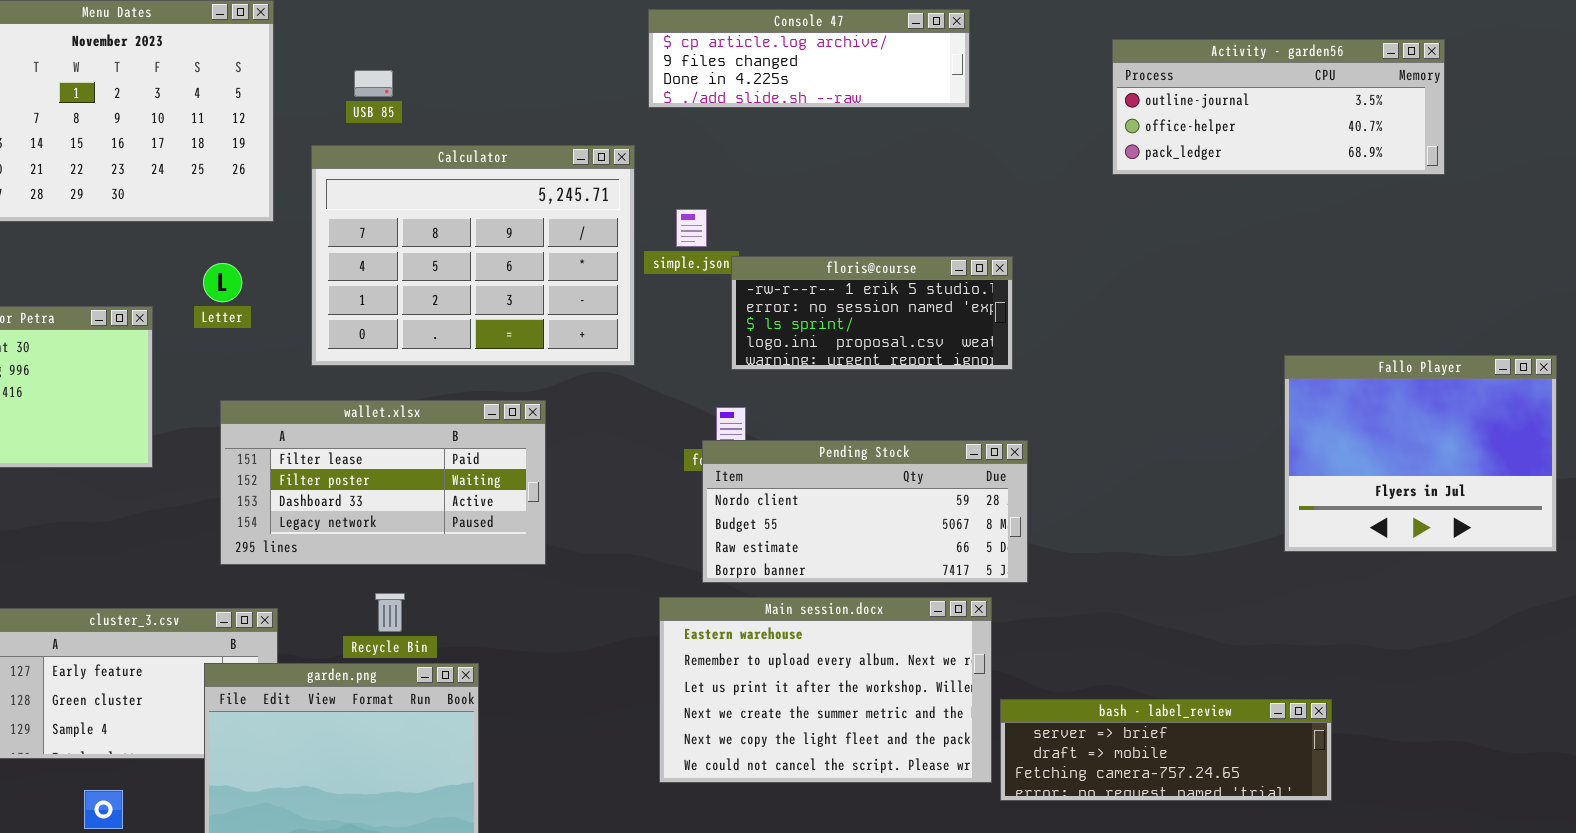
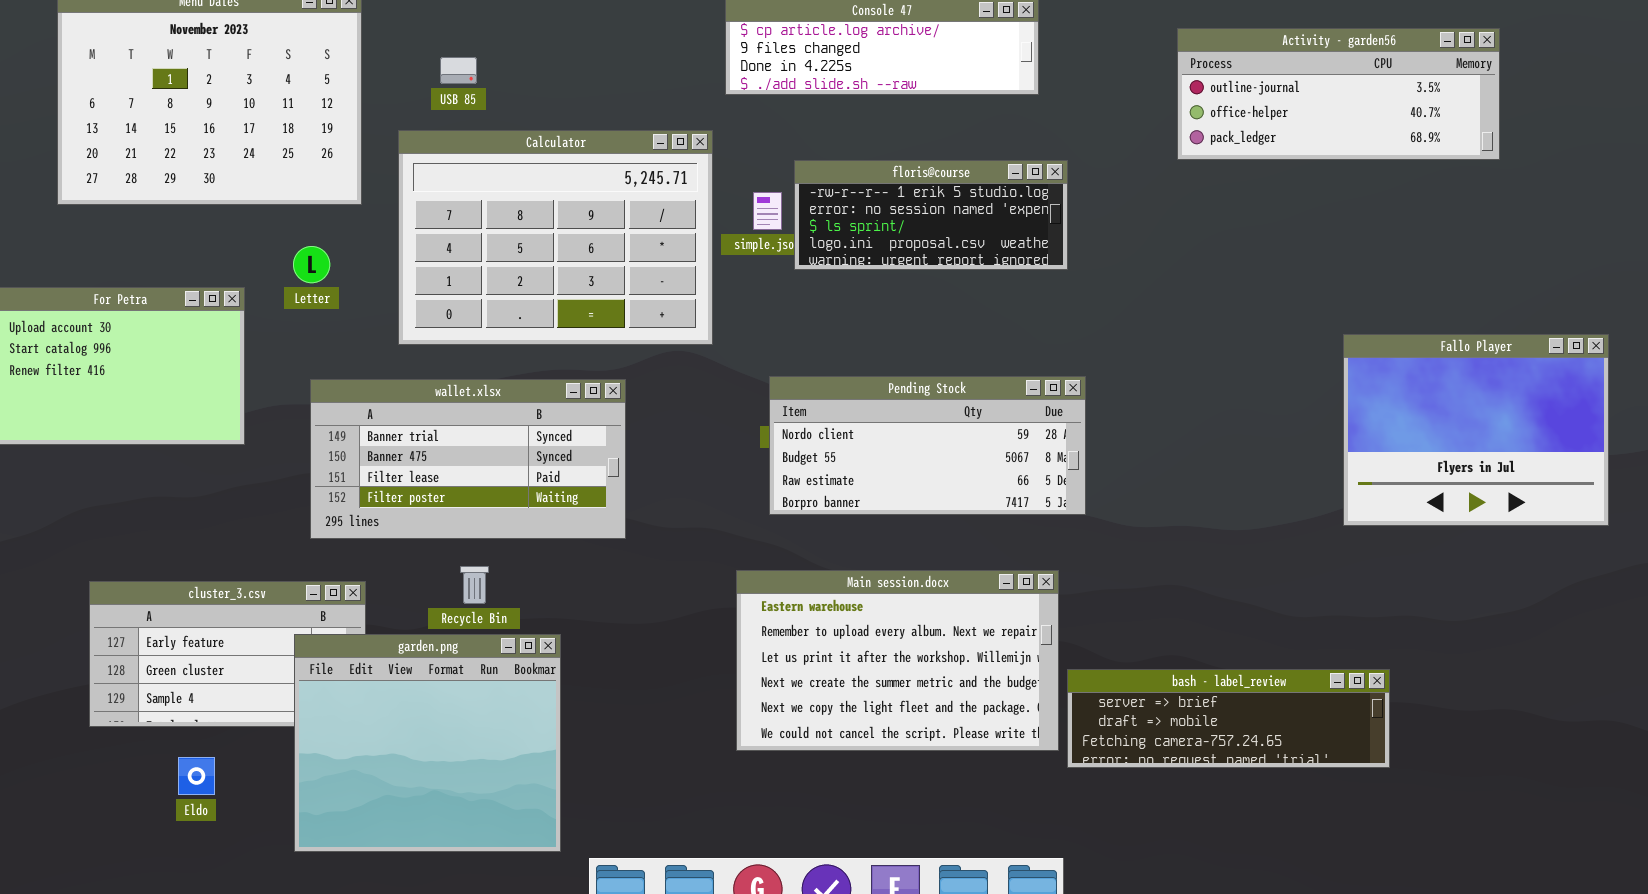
floris@course: [731,256,1013,370] -> [794,160,1068,270], moved
wallet.xlsx: [220,400,546,565] -> [310,379,626,539], scrolled up 2 rows
Pending Stock: [702,440,1028,583] -> [769,376,1086,515], moved

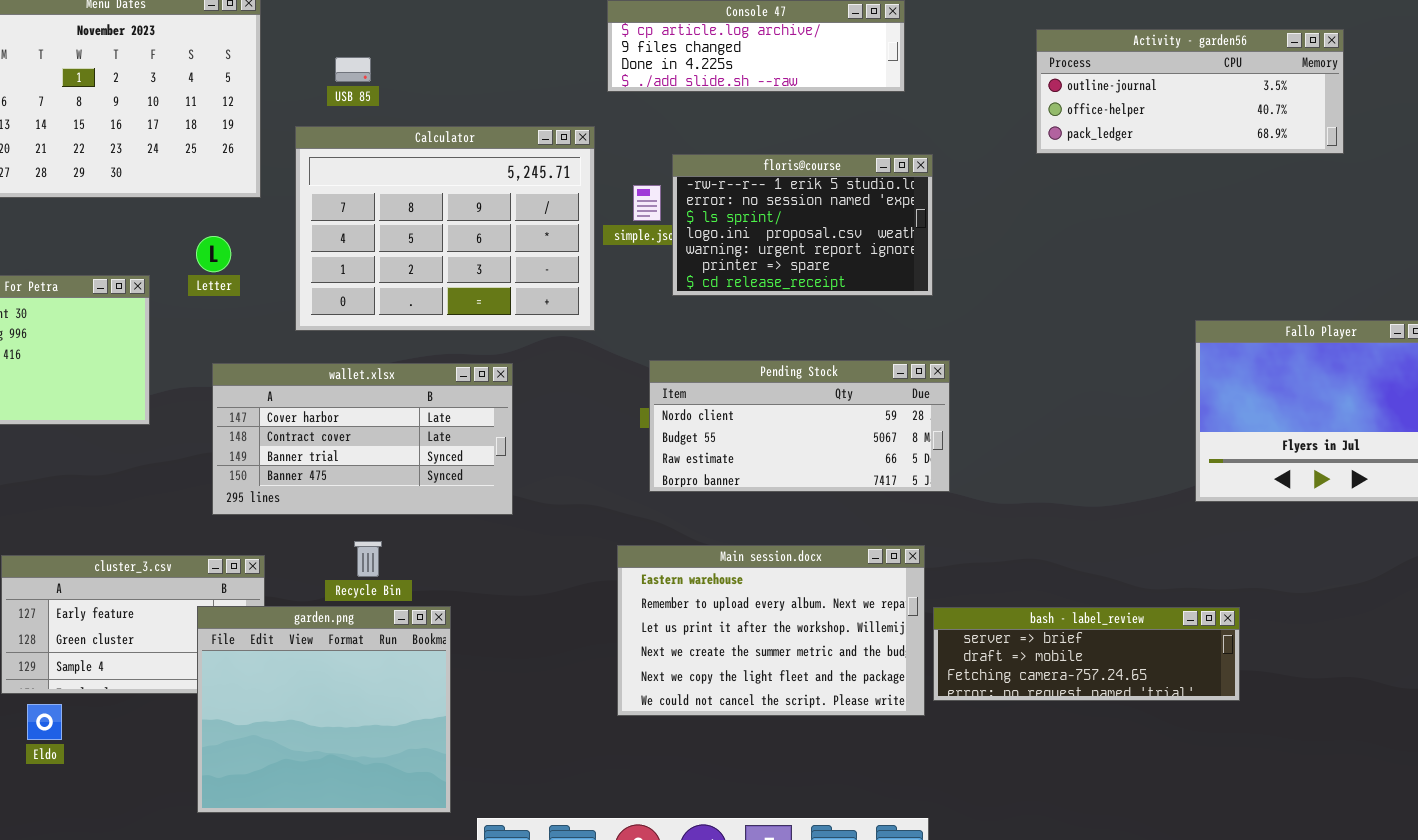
floris@course: [794,160,1068,270] -> [672,154,933,296], resized
wallet.xlsx: [310,379,626,539] -> [212,363,513,515], scrolled up 2 rows
bash - label_review: [1067,669,1390,768] -> [933,607,1240,701], moved
Eldo: [178,757,215,795] -> [27,704,62,740], moved

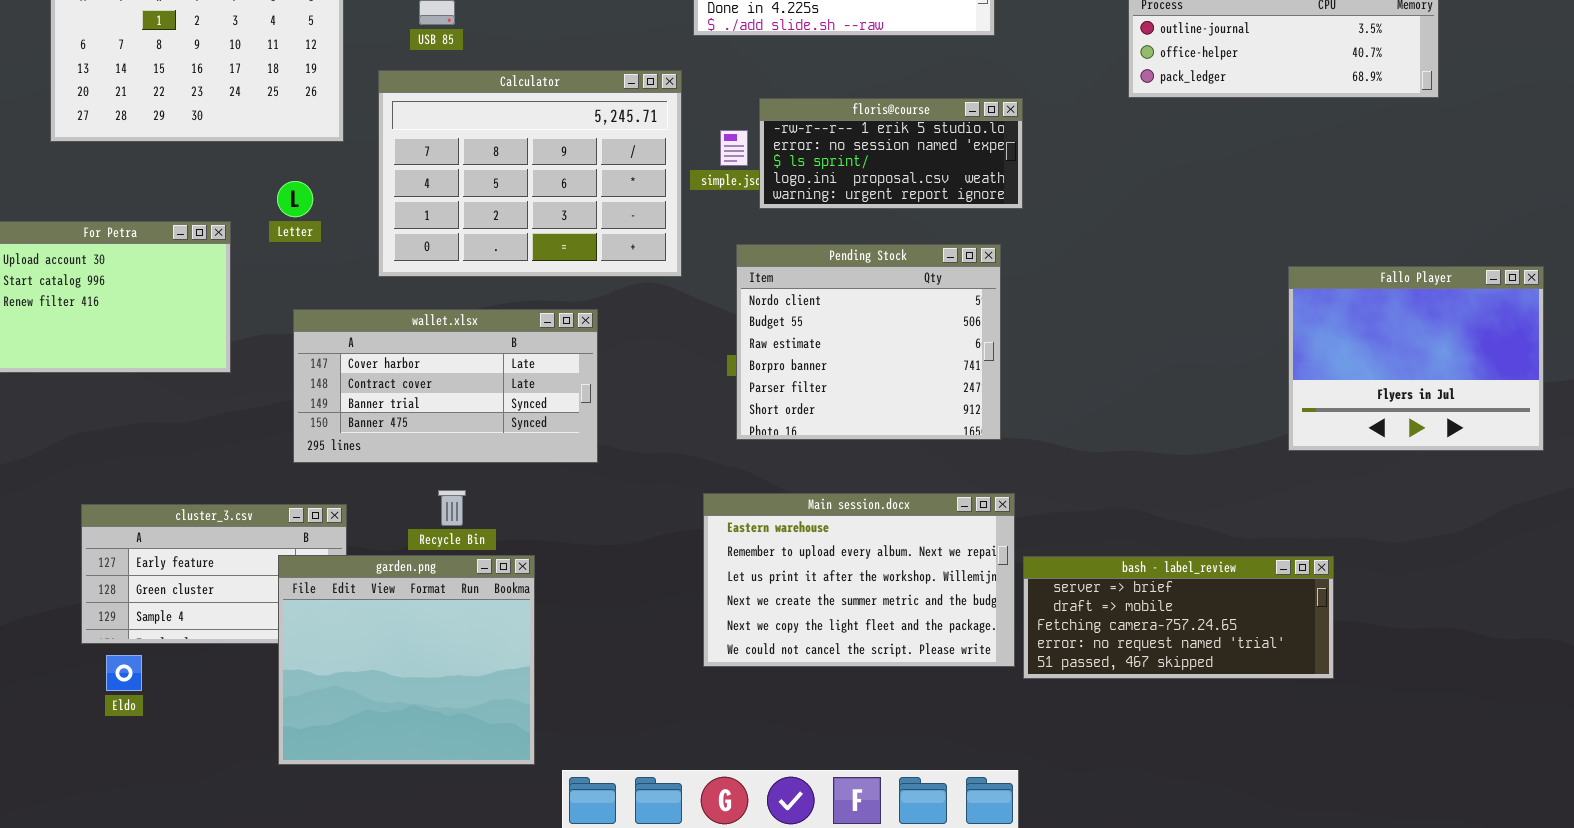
floris@course: [672,154,933,296] -> [759,98,1023,209], resized
Pending Stock: [649,360,950,492] -> [736,244,1001,440], resized
bash - label_review: [933,607,1240,701] -> [1023,556,1334,679], resized

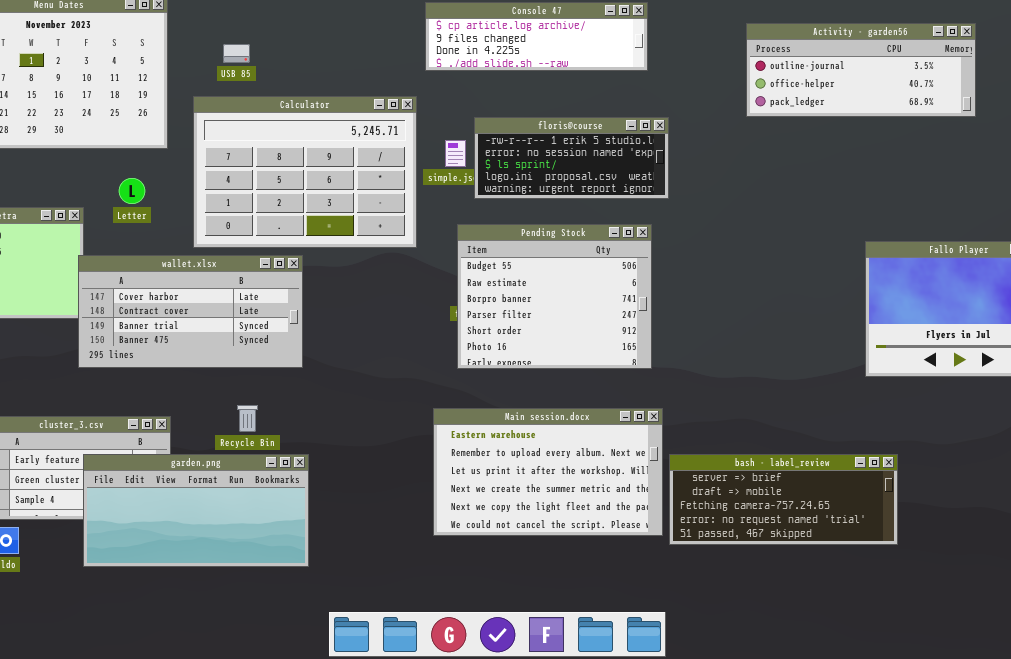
Pending Stock: [736,244,1001,440] -> [457,224,652,369], scrolled down 1 row
wallet.xlsx: [293,309,598,463] -> [78,255,303,368], moved
garden.png: [278,555,535,765] -> [83,454,309,567], resized

